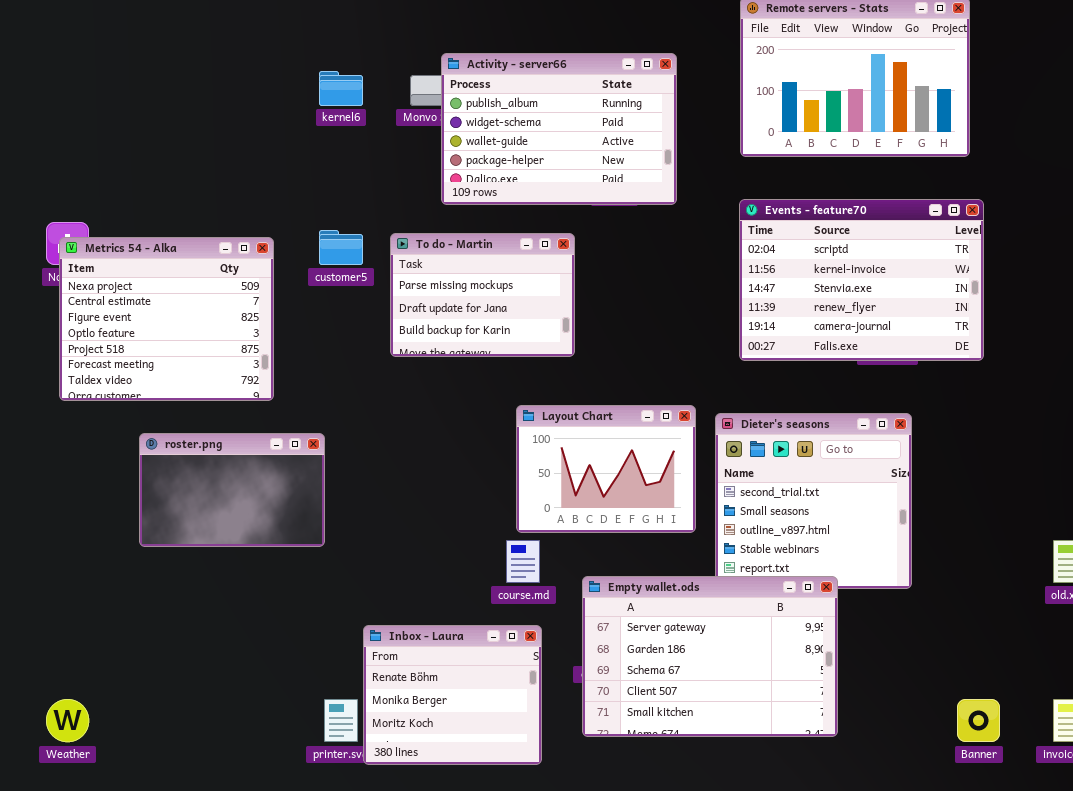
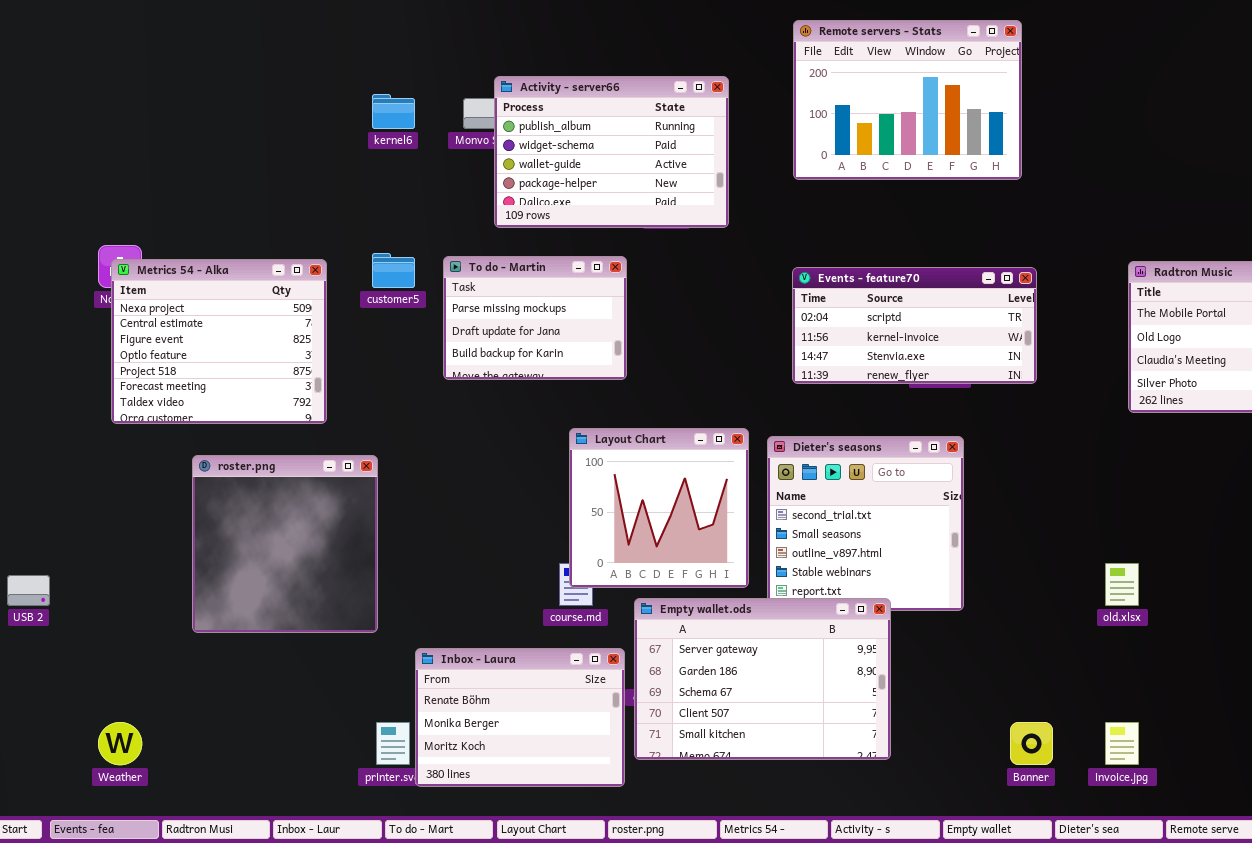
Events - feature70: [739,199,984,361] -> [792,267,1037,384], resized
Layout Chart: [516,405,696,533] -> [569,428,749,588], resized
roster.png: [139,433,325,547] -> [192,455,378,633], resized
Inbox - Laura: [363,625,542,765] -> [415,648,625,787], resized

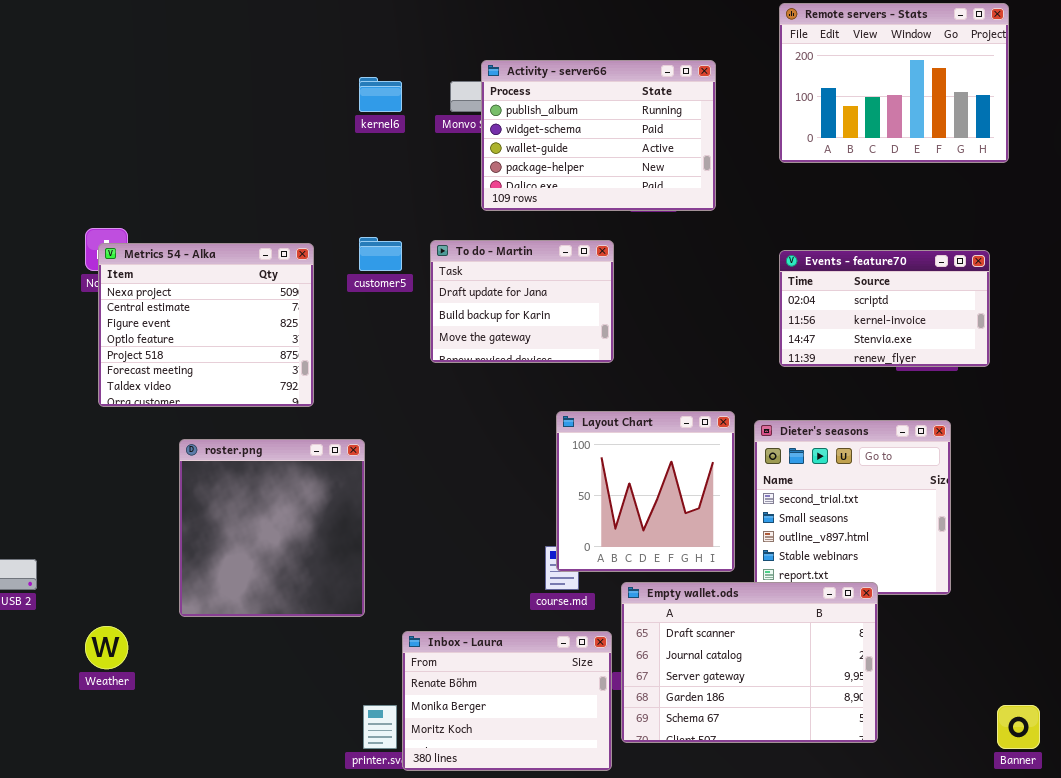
To do - Martin: [443,256,627,380] -> [430,240,614,363], scrolled down 1 row
Events - feature70: [792,267,1037,384] -> [779,250,990,367], resized
Empty wallet.ods: [634,598,891,760] -> [621,582,878,743], scrolled up 2 rows
Weather: [98,722,142,765] -> [85,626,128,669], moved

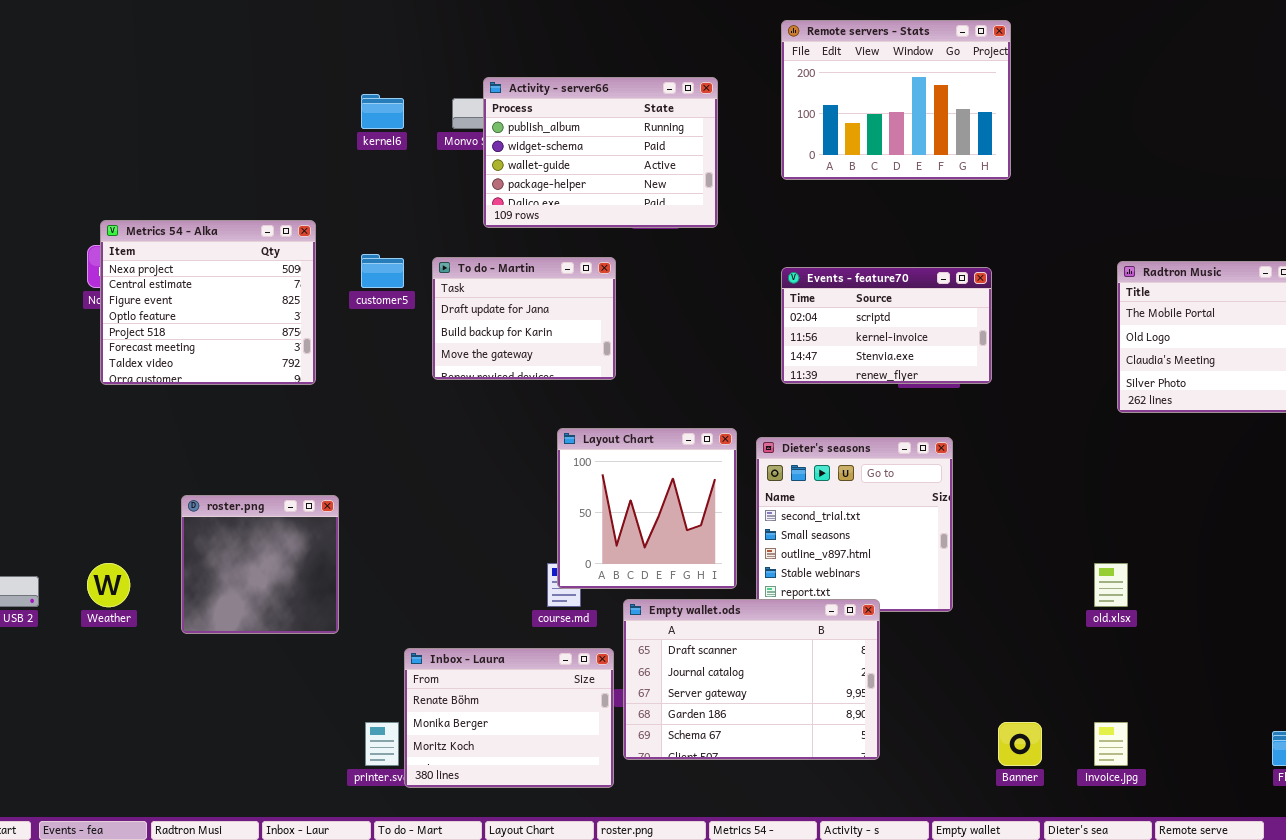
Metrics 54 - Alka: [98,243,314,407] -> [100,220,316,385], moved
roster.png: [179,439,365,617] -> [181,495,339,634], resized
Weather: [85,626,128,669] -> [87,563,130,607], moved

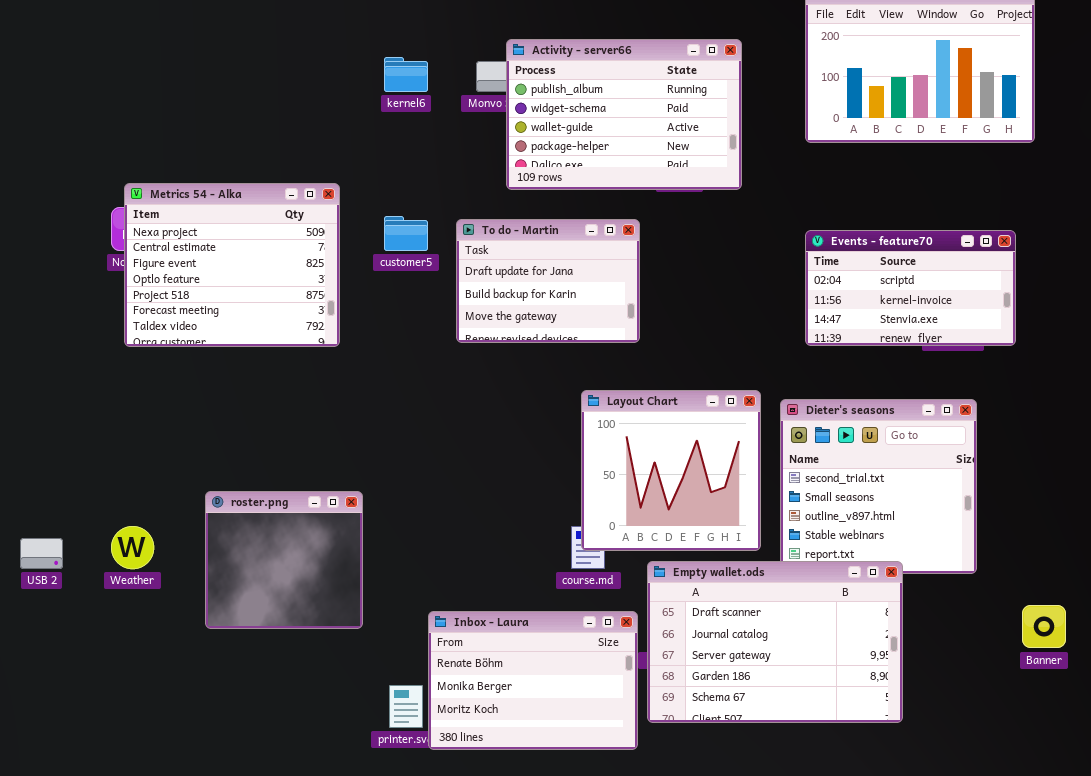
roster.png: [181,495,339,634] -> [205,491,363,629], moved
Banner: [998,722,1042,766] -> [1022,605,1066,648], moved

